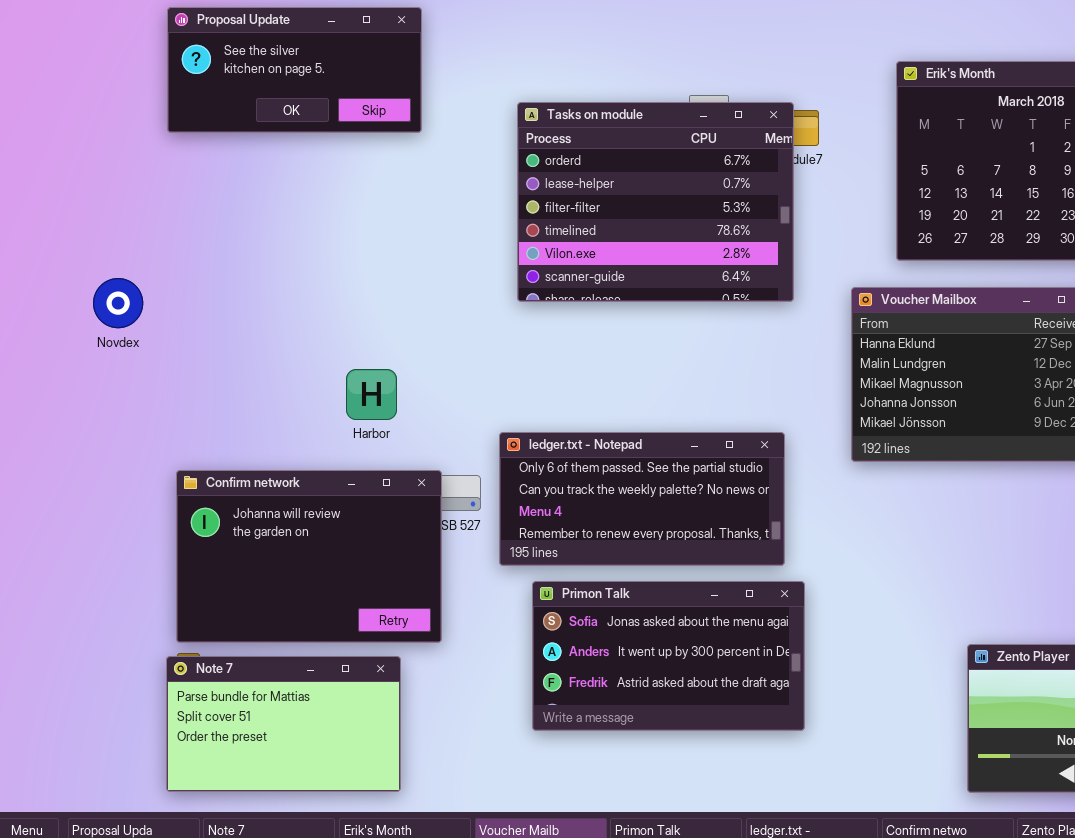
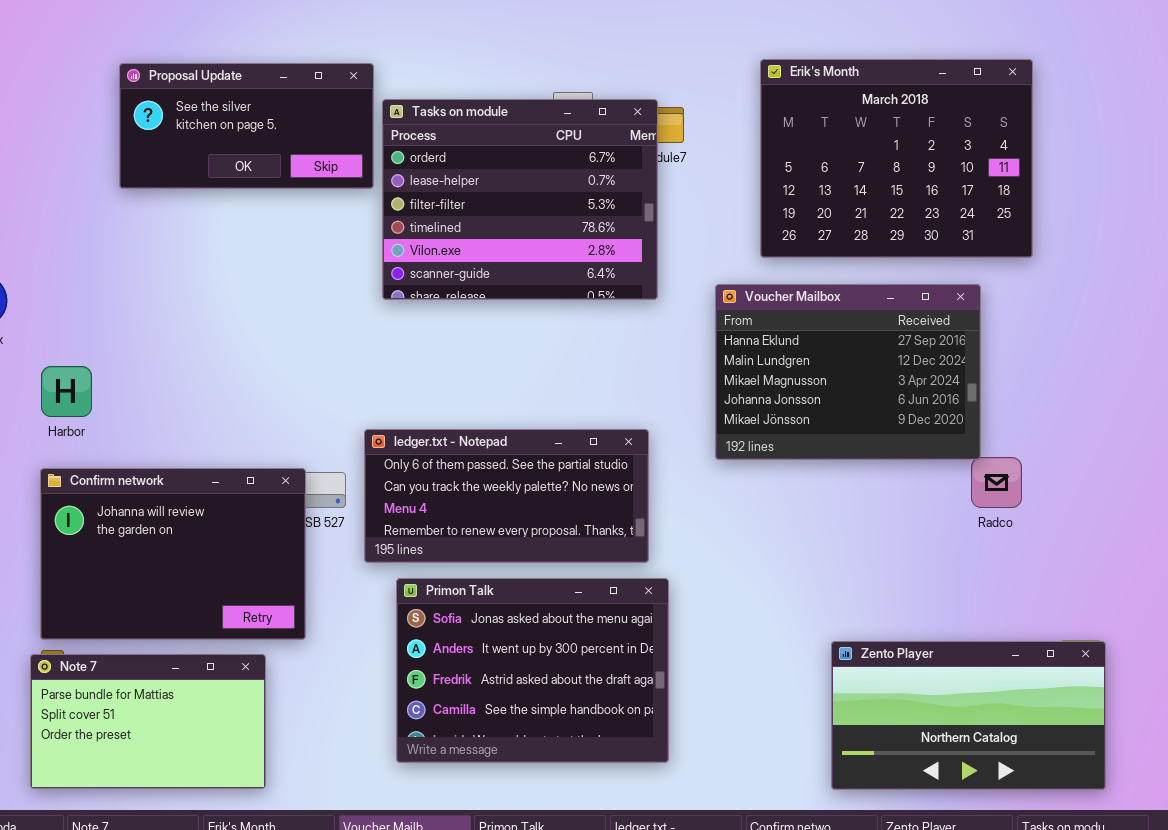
Proposal Update: [167,7,422,133] -> [119,63,374,189], moved
Harbor: [346,369,397,420] -> [41,366,92,417], moved
Primon Talk: [532,581,805,731] -> [396,578,669,763], resized

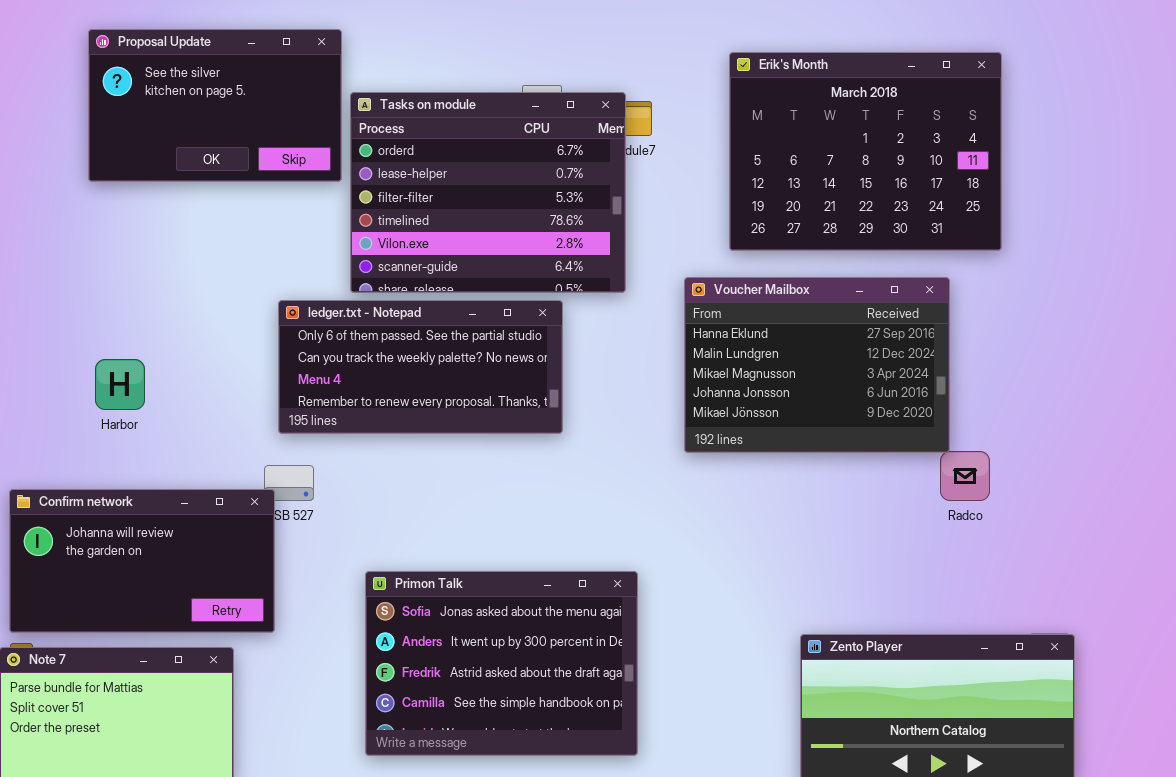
Proposal Update: [119,63,374,189] -> [88,29,342,182], resized
Harbor: [41,366,92,417] -> [95,359,145,410], moved
ledger.txt - Notepad: [364,429,649,563] -> [278,300,563,434], moved
Confirm network: [40,468,306,640] -> [9,489,275,633], resized

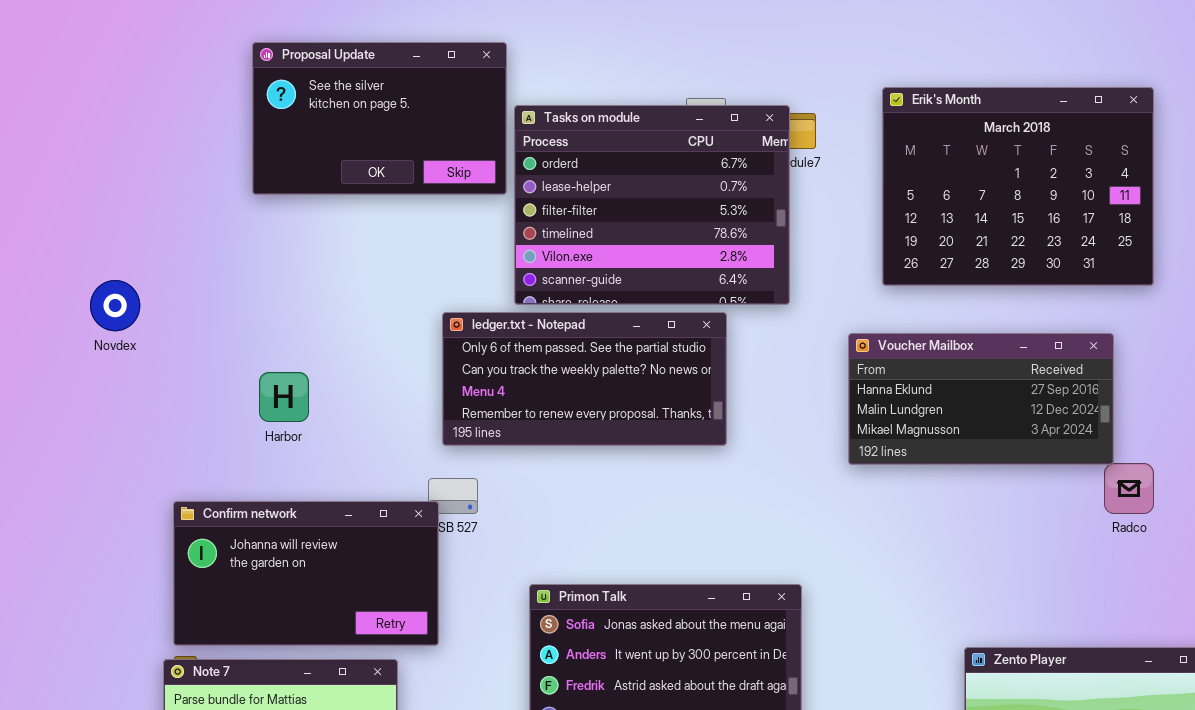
Erik's Month: [729,52,1002,251] -> [882,87,1154,286], moved
Voucher Mailbox: [684,277,950,453] -> [848,333,1114,465], resized

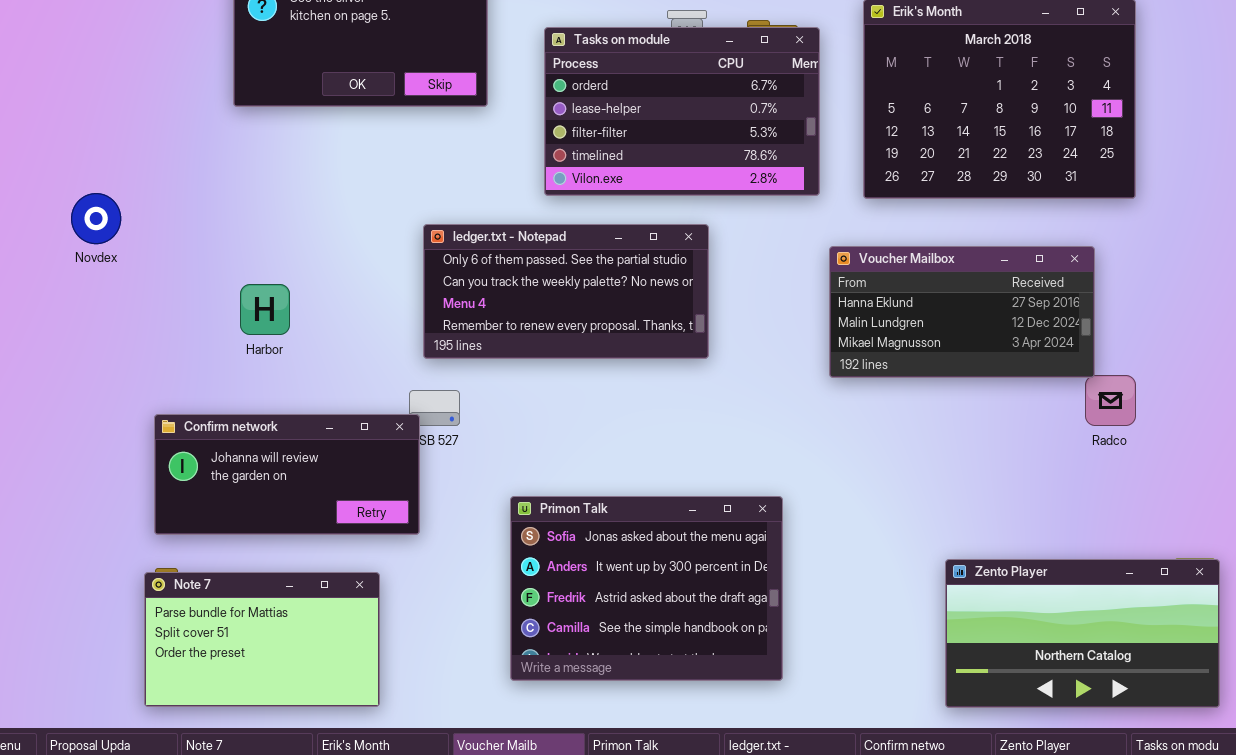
Tasks on module: [514,105,790,305] -> [544,27,820,196], moved, resized
Confirm network: [173,501,439,646] -> [154,414,420,535], resized

